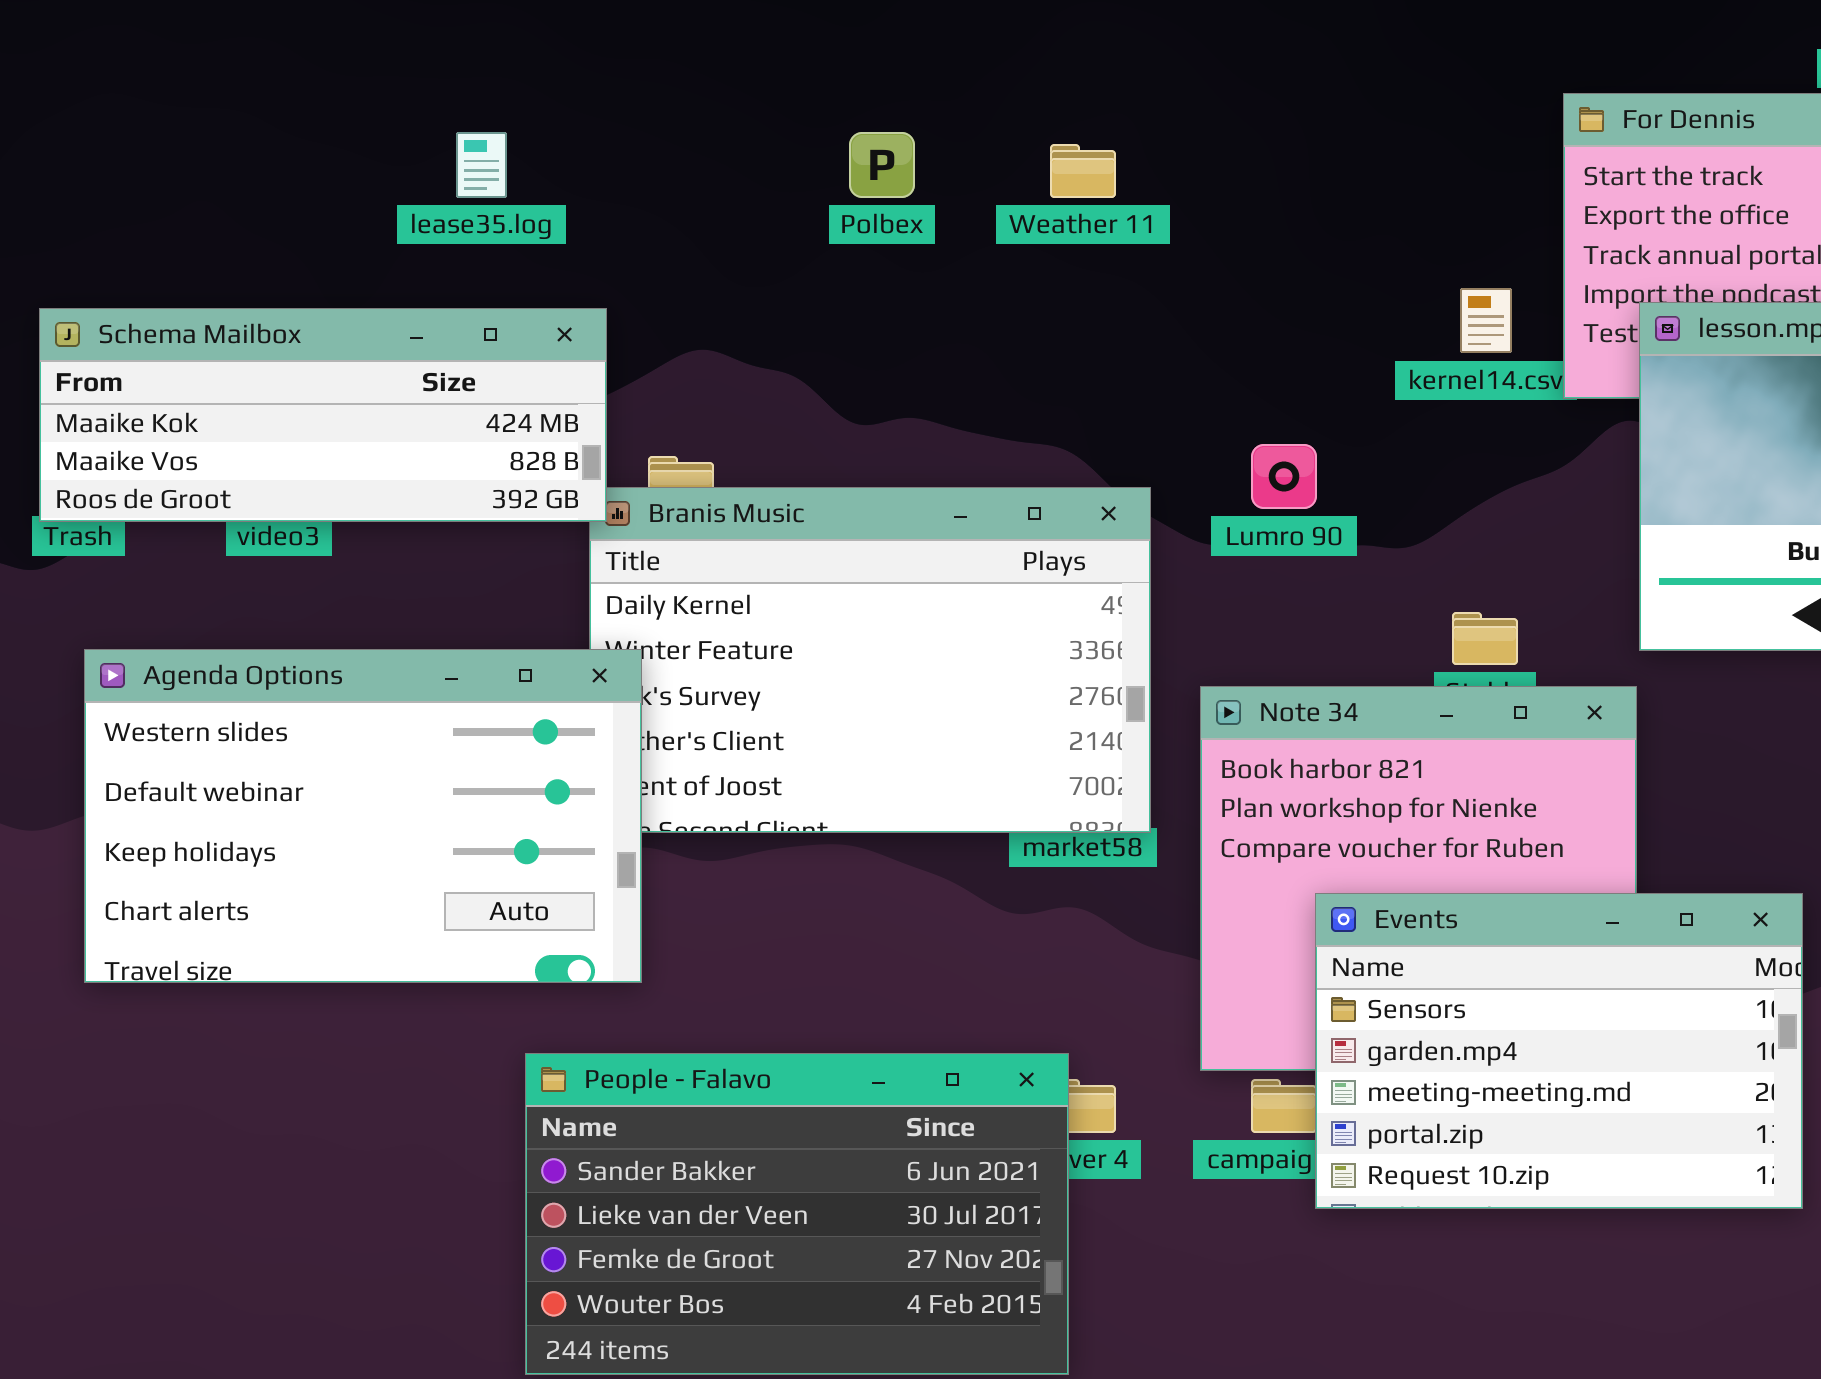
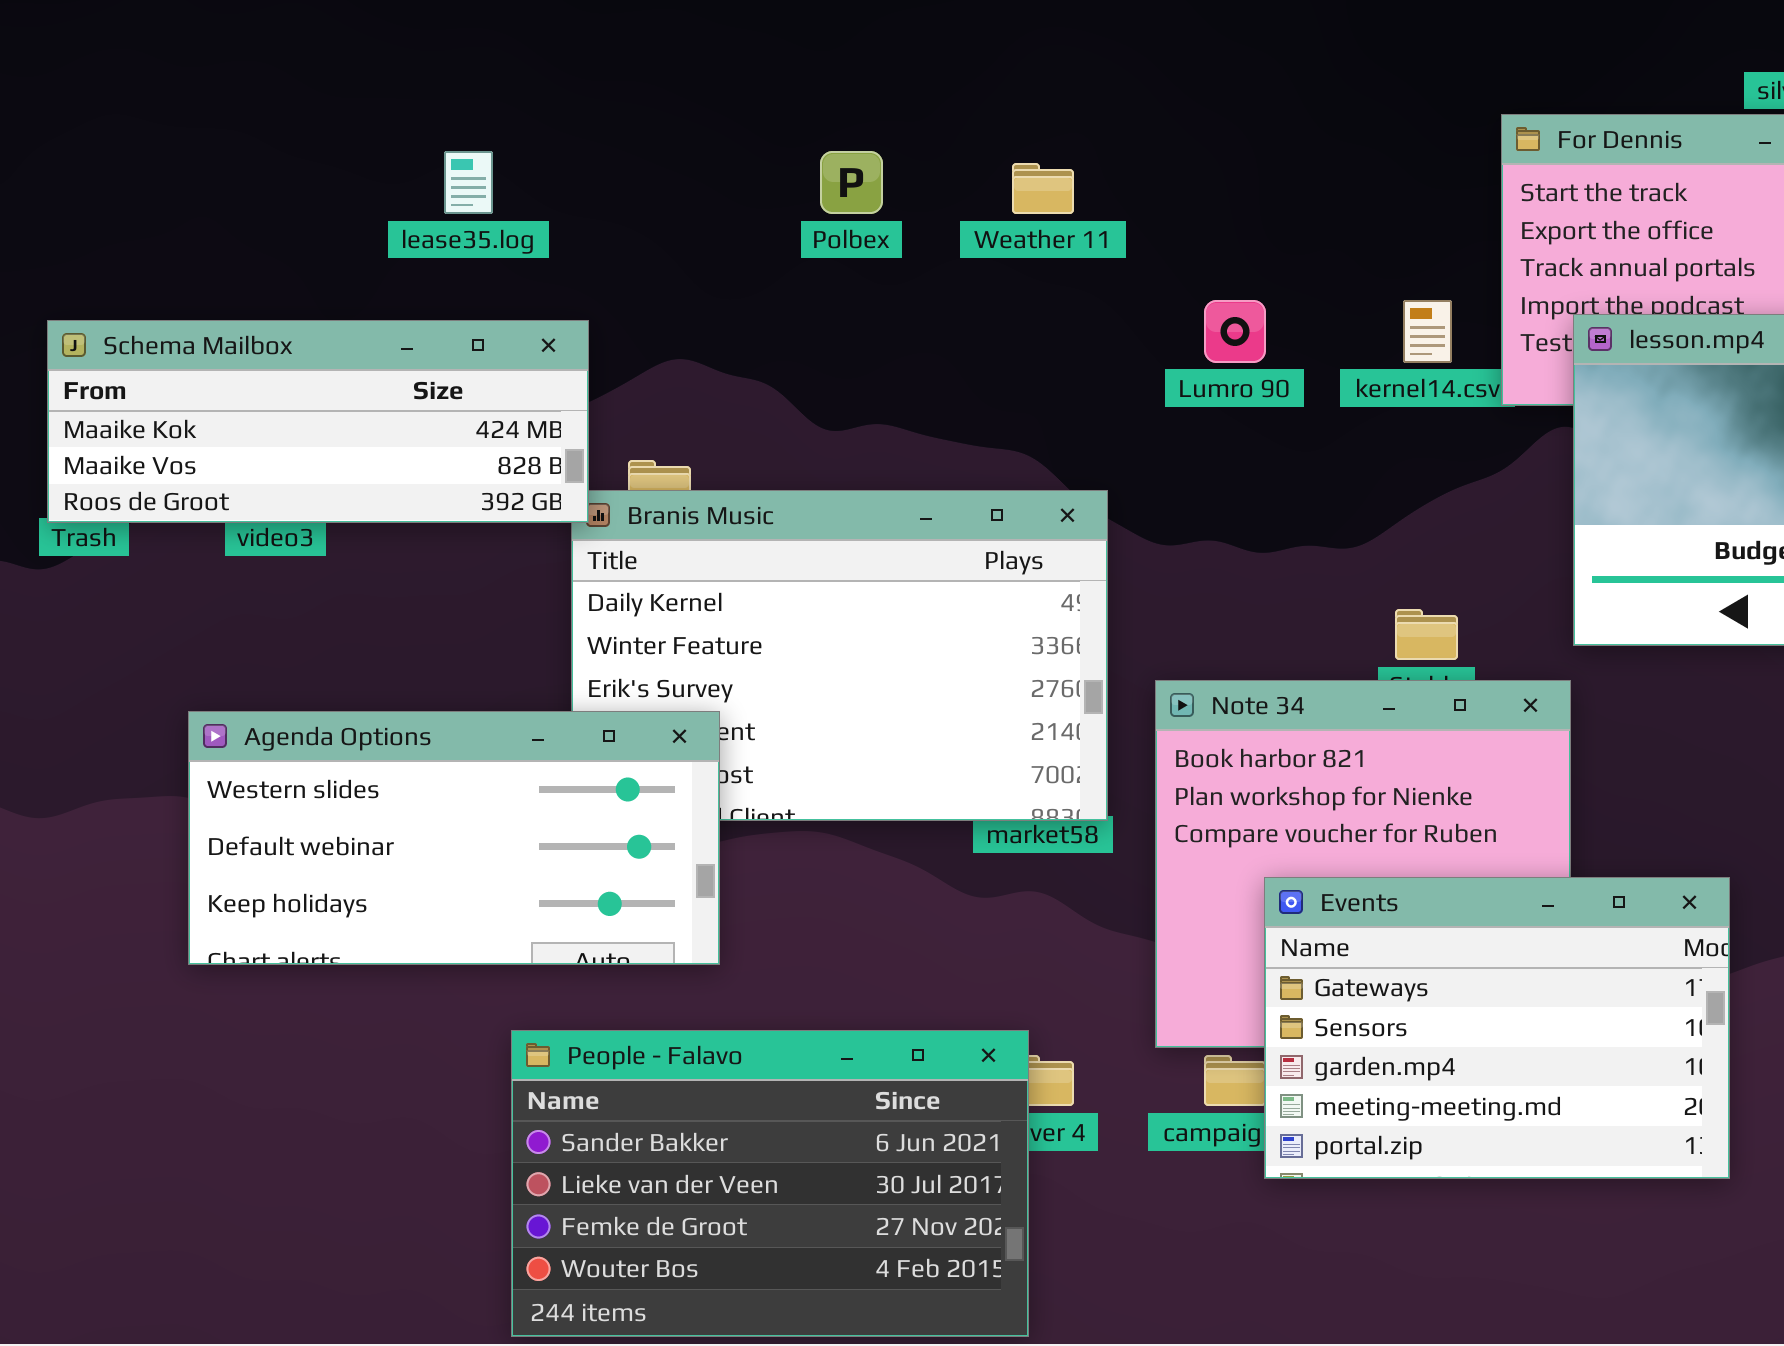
Lumro 90: [1251,444,1317,509] -> [1204,300,1266,363], moved
Agenda Options: [84,649,642,983] -> [188,711,720,965], moved, resized
Events: [1315,893,1803,1209] -> [1264,877,1730,1179], scrolled up 1 row

